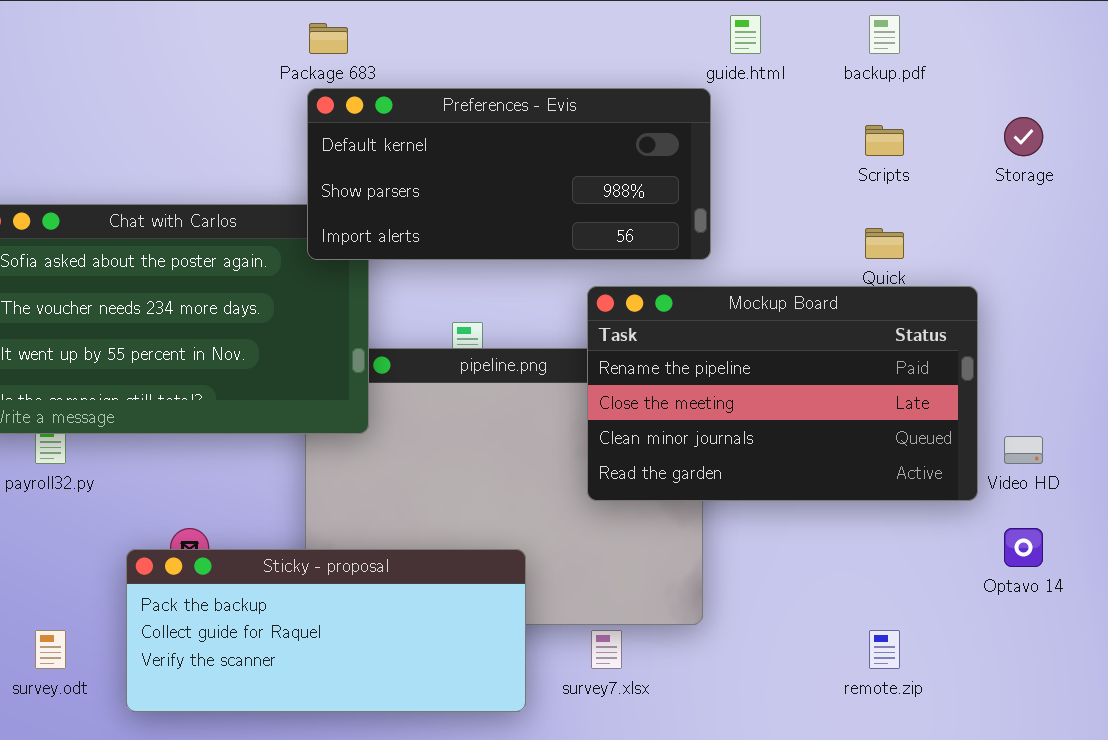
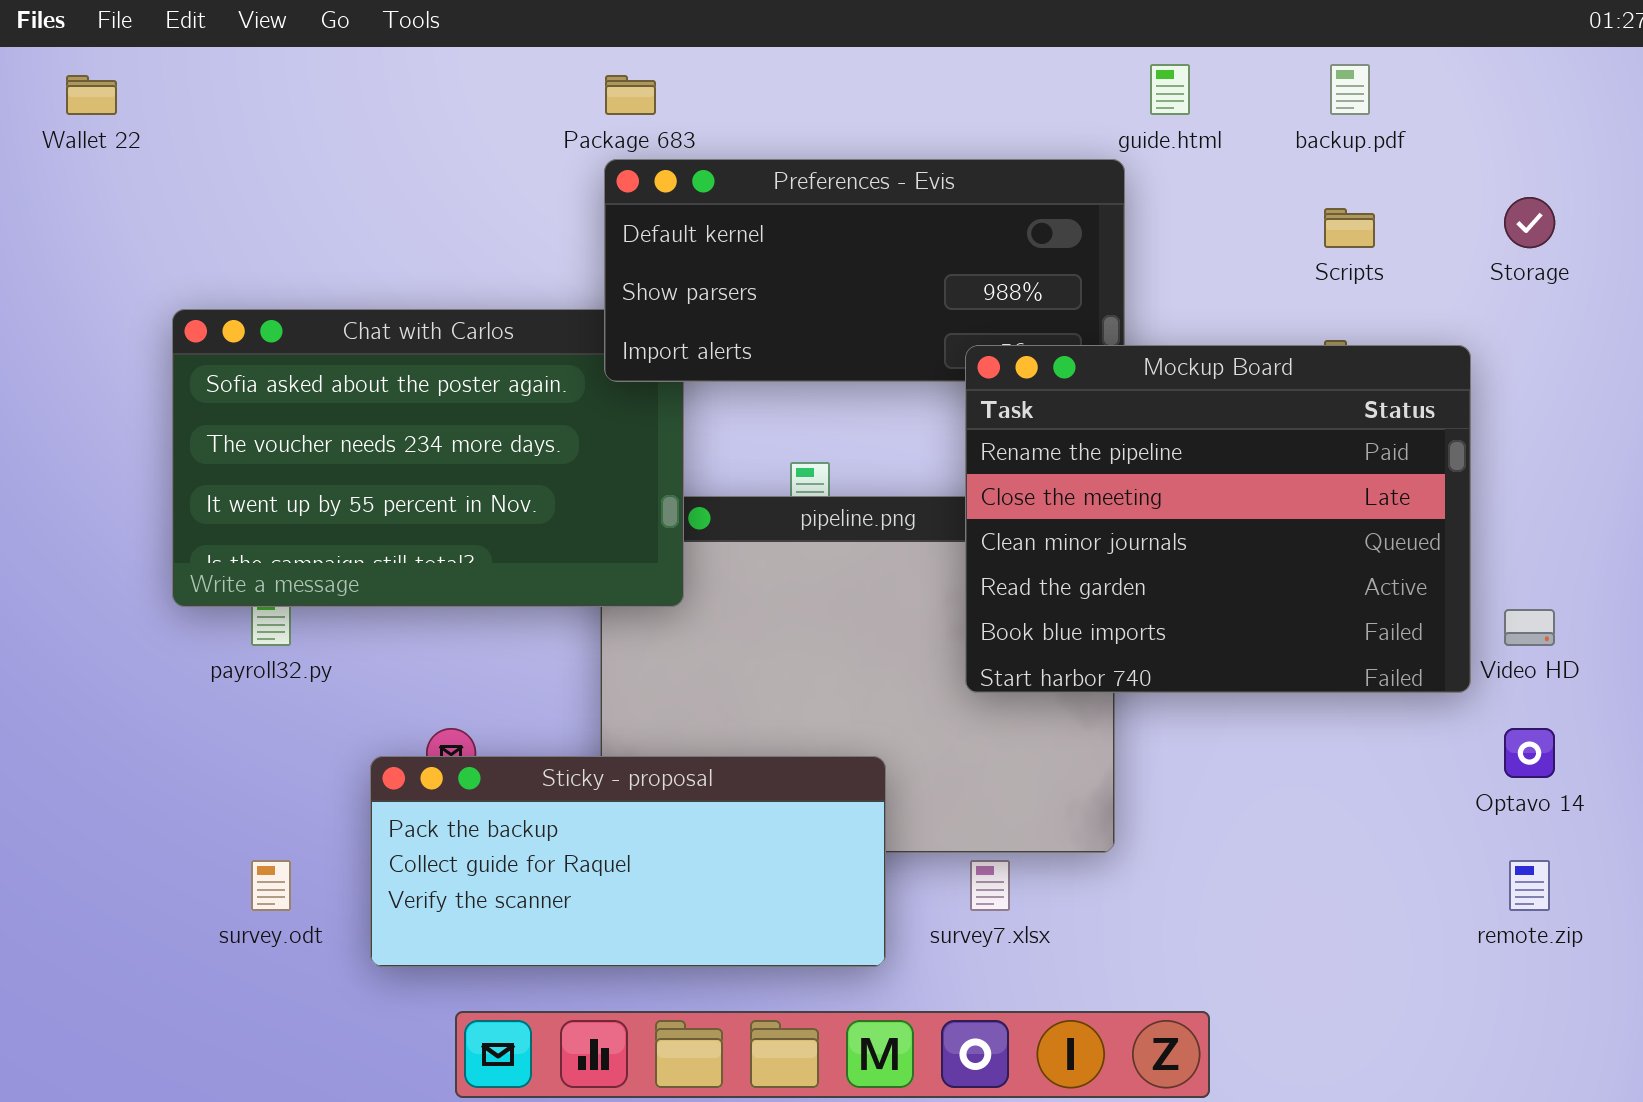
Mockup Board: [587,286,978,501] -> [965,345,1471,693], resized
remote.zip: [869,630,900,669] -> [1509,860,1550,911], moved

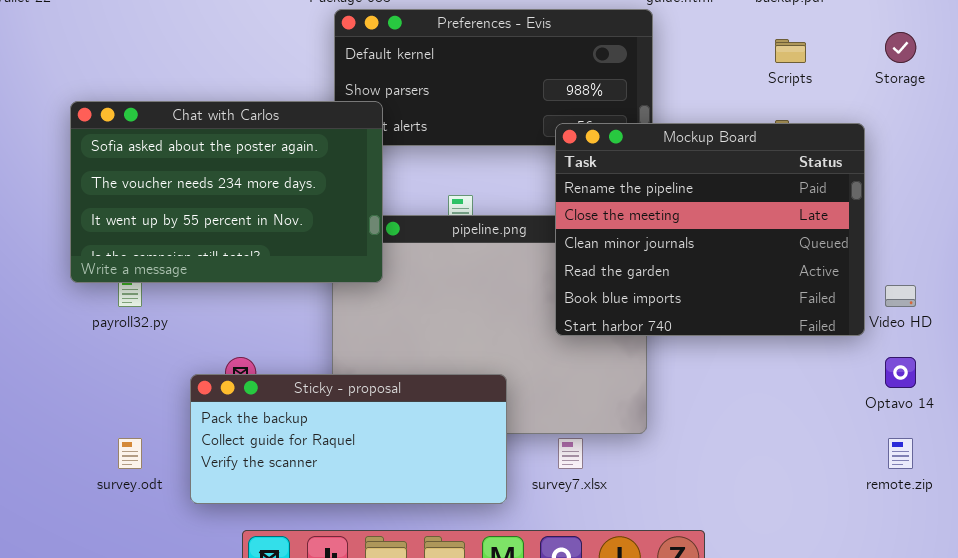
Chat with Carlos: [172,309,684,607] -> [70,101,383,283], raised

